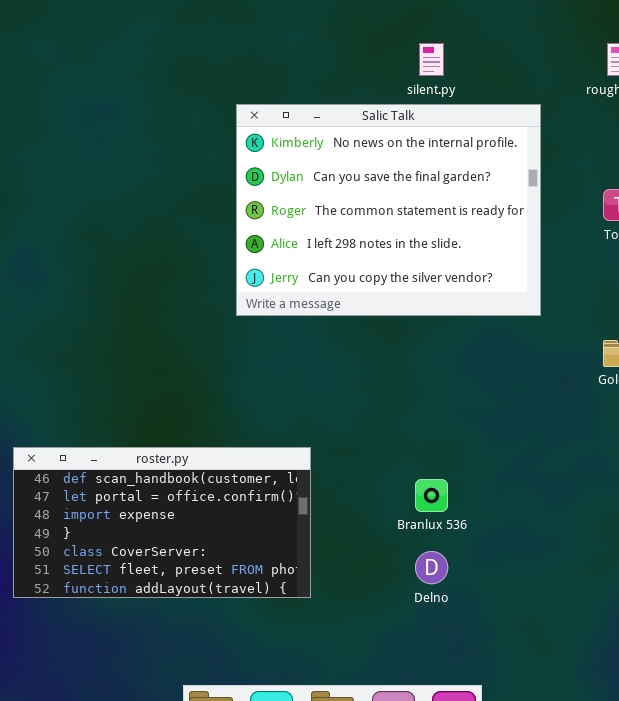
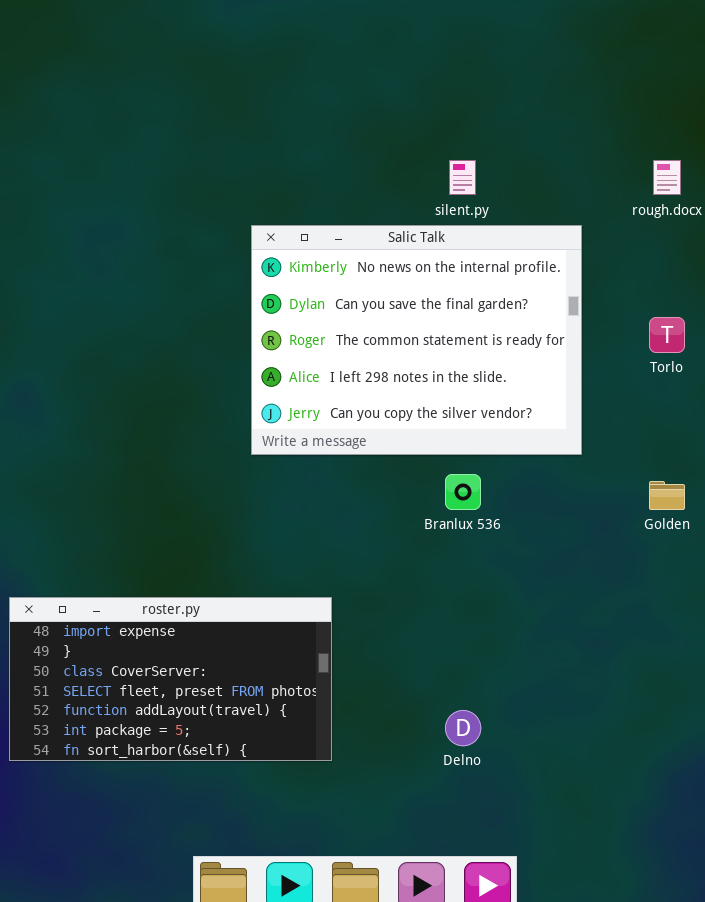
roster.py: [13,447,311,598] -> [9,597,332,761], scrolled down 2 rows
Branlux 536: [415,479,448,512] -> [445,474,481,510], moved

